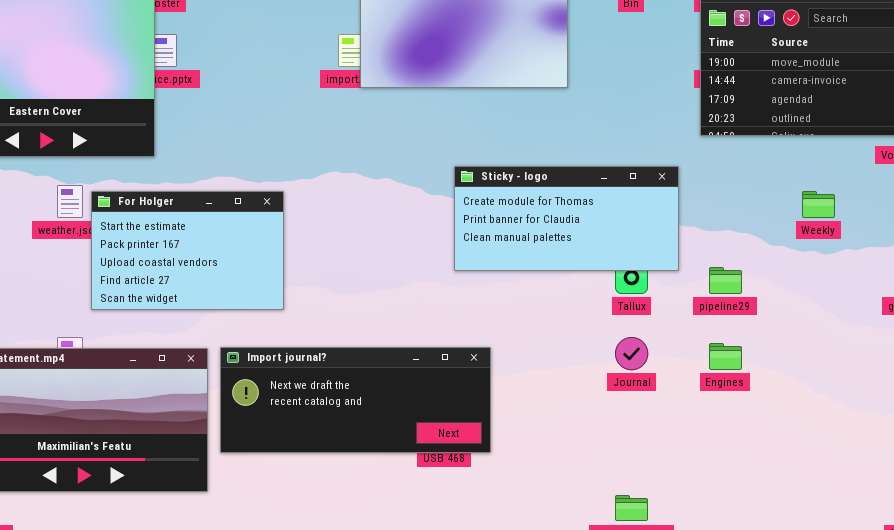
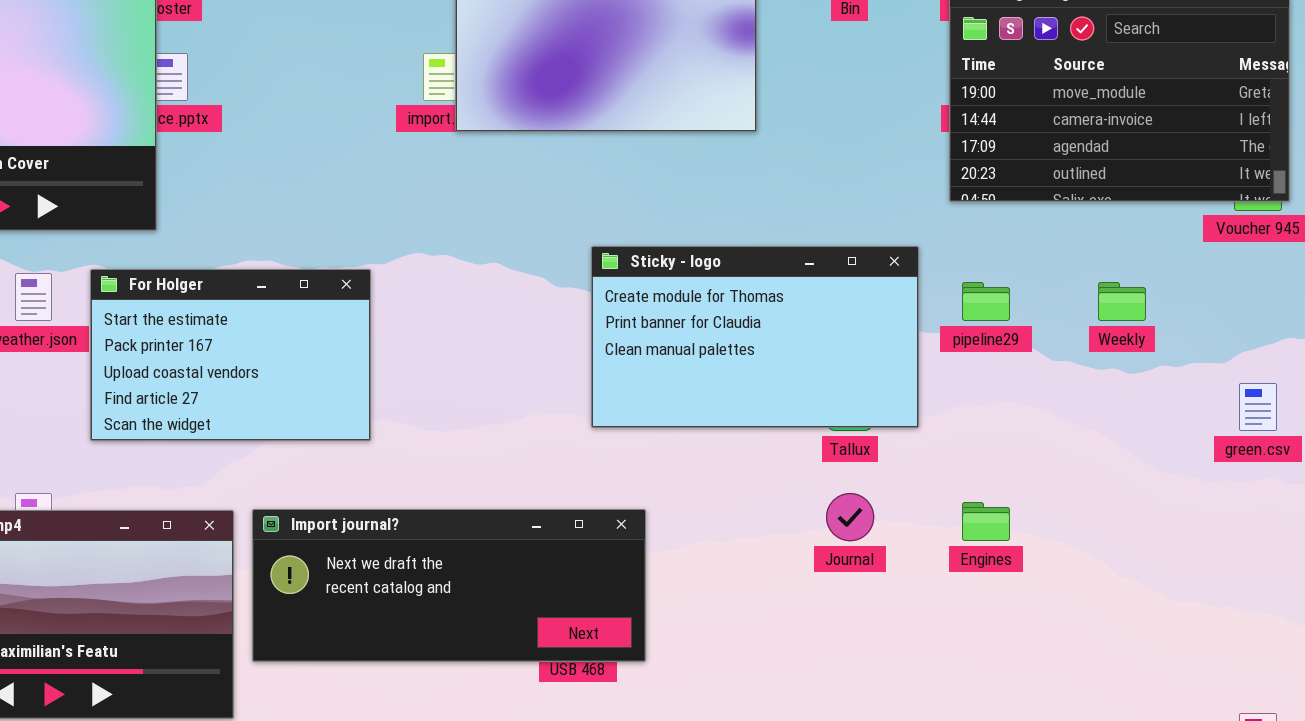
Sticky - logo: [454,166,679,271] -> [591,246,919,428], resized
For Holger: [91,191,284,310] -> [90,269,371,441], moved
pipeline29: [709,267,742,294] -> [962,282,1010,321], moved

